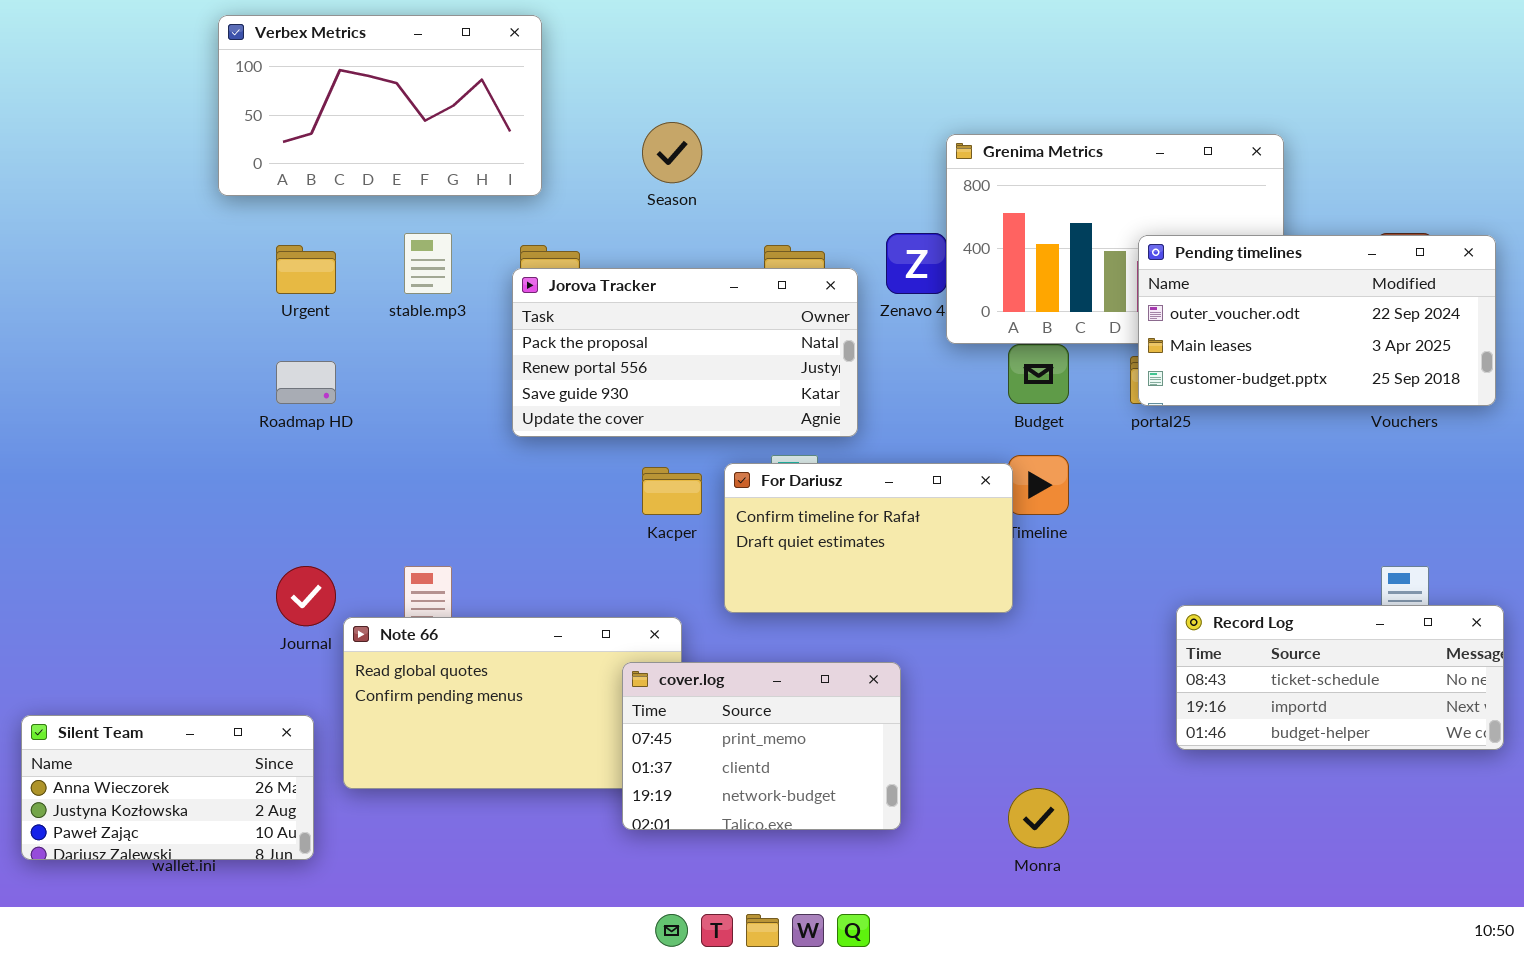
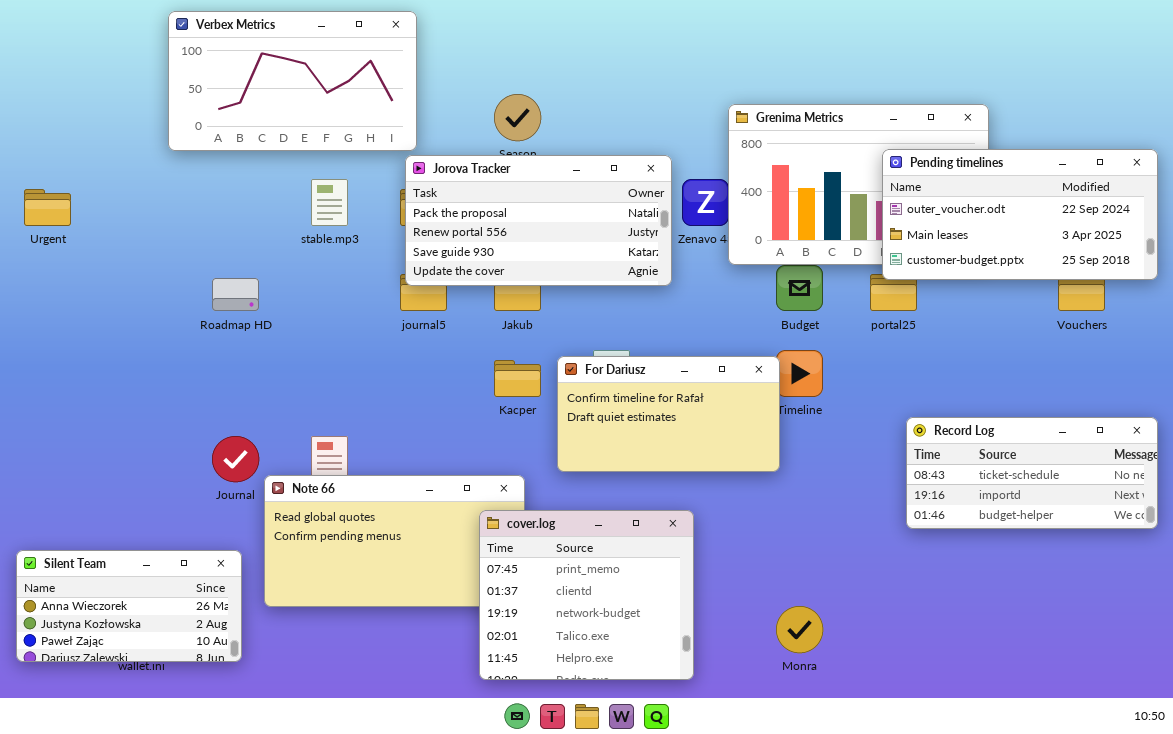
Pending timelines: [1138,235,1496,406] -> [882,149,1158,280], moved
Urgent: [276,245,336,294] -> [24,189,71,226], moved
Jorova Tracker: [512,268,858,437] -> [405,155,672,286], moved
Record Log: [1176,605,1504,750] -> [906,417,1158,529], moved
cover.log: [622,662,901,830] -> [479,510,694,680], resized

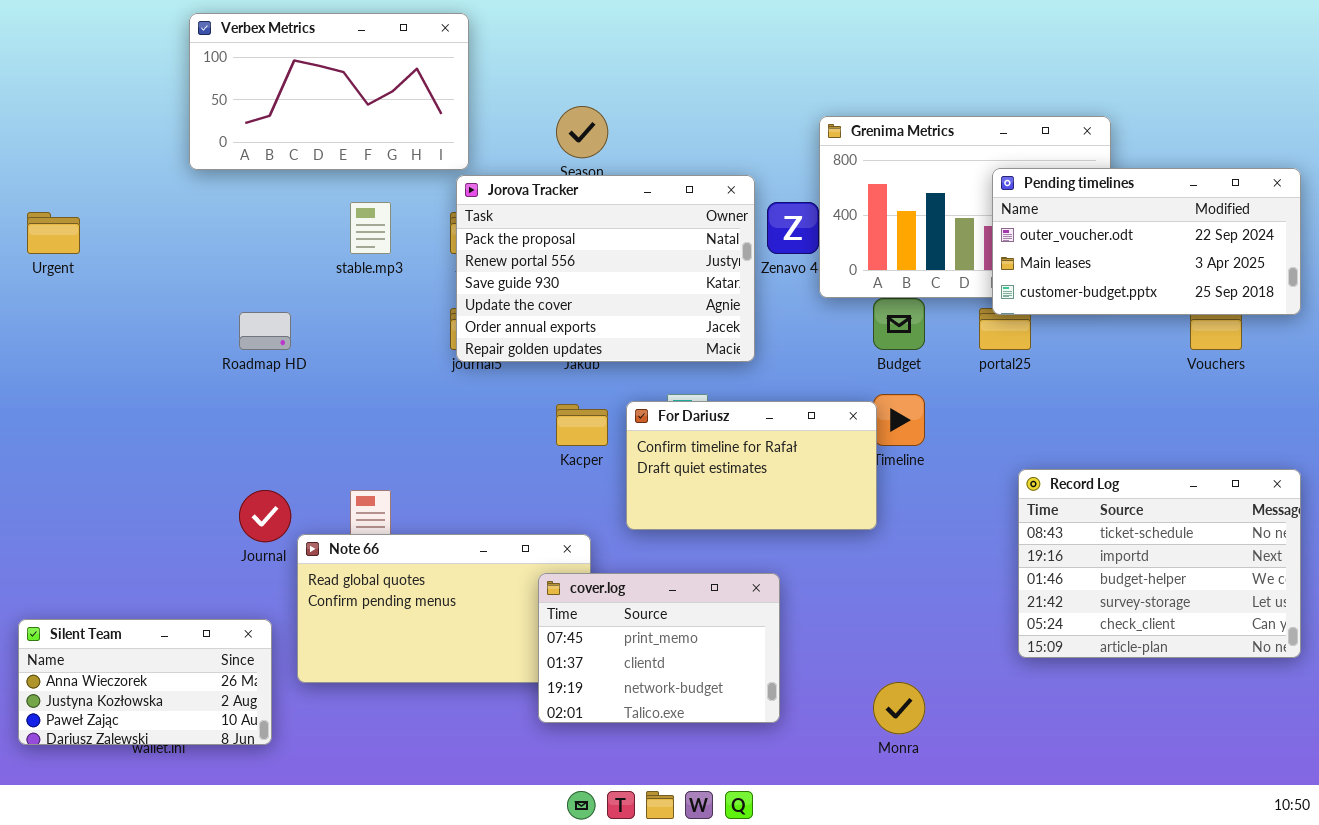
Jorova Tracker: [405,155,672,286] -> [456,175,755,362], resized
Record Log: [906,417,1158,529] -> [1018,469,1301,658], resized
cover.log: [479,510,694,680] -> [538,573,780,723], resized

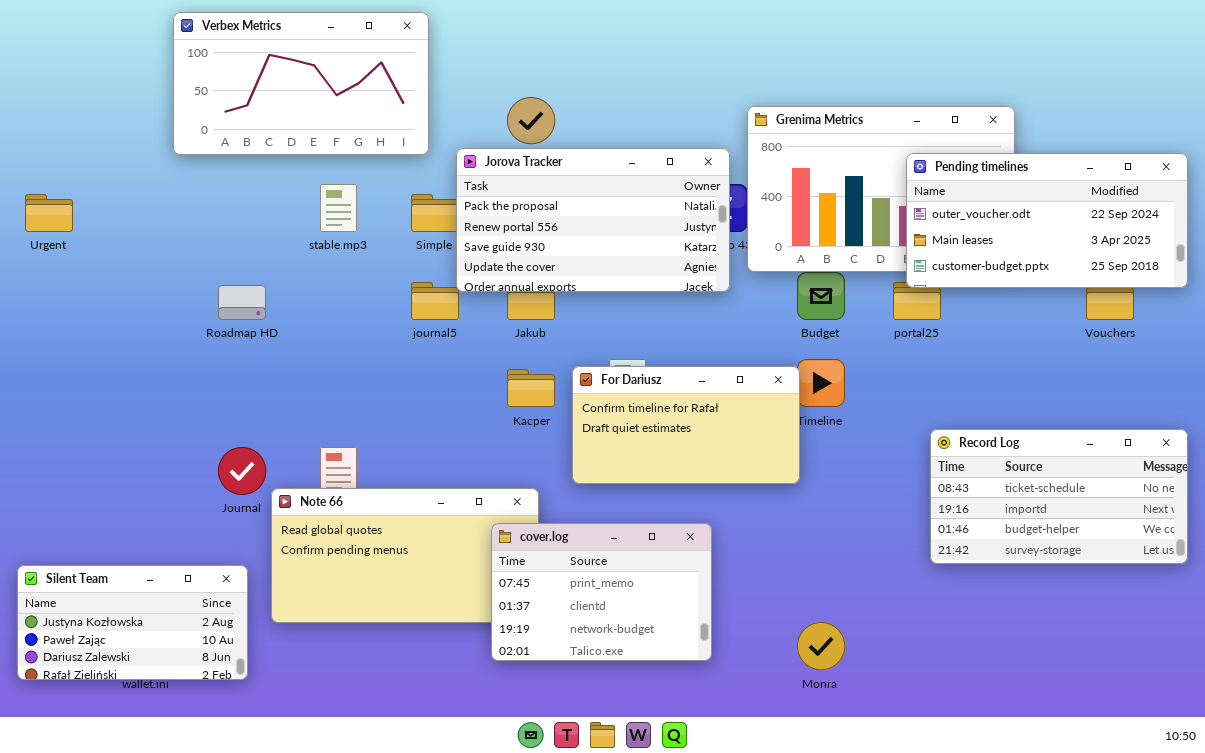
Jorova Tracker: [456,175,755,362] -> [456,148,730,292], moved, resized
Record Log: [1018,469,1301,658] -> [930,429,1188,564], resized
Silent Team: [18,619,272,745] -> [17,565,248,680], scrolled down 1 row

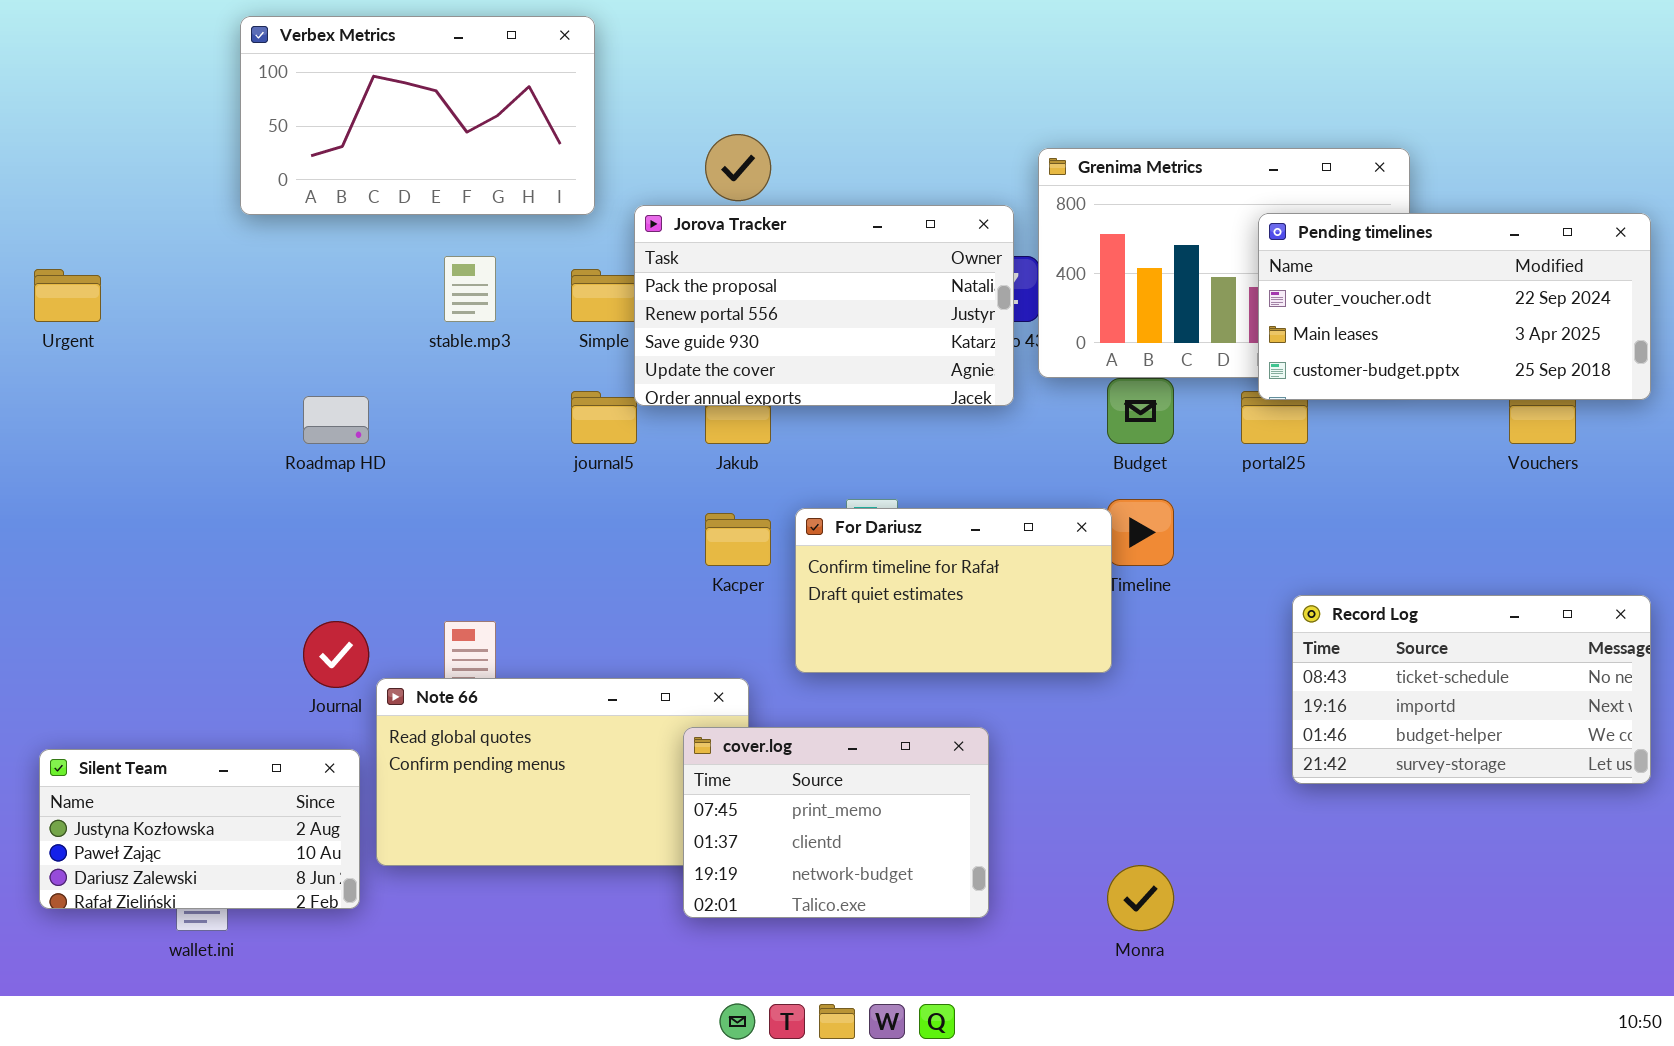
Silent Team: [17,565,248,680] -> [39,749,360,909], moved

